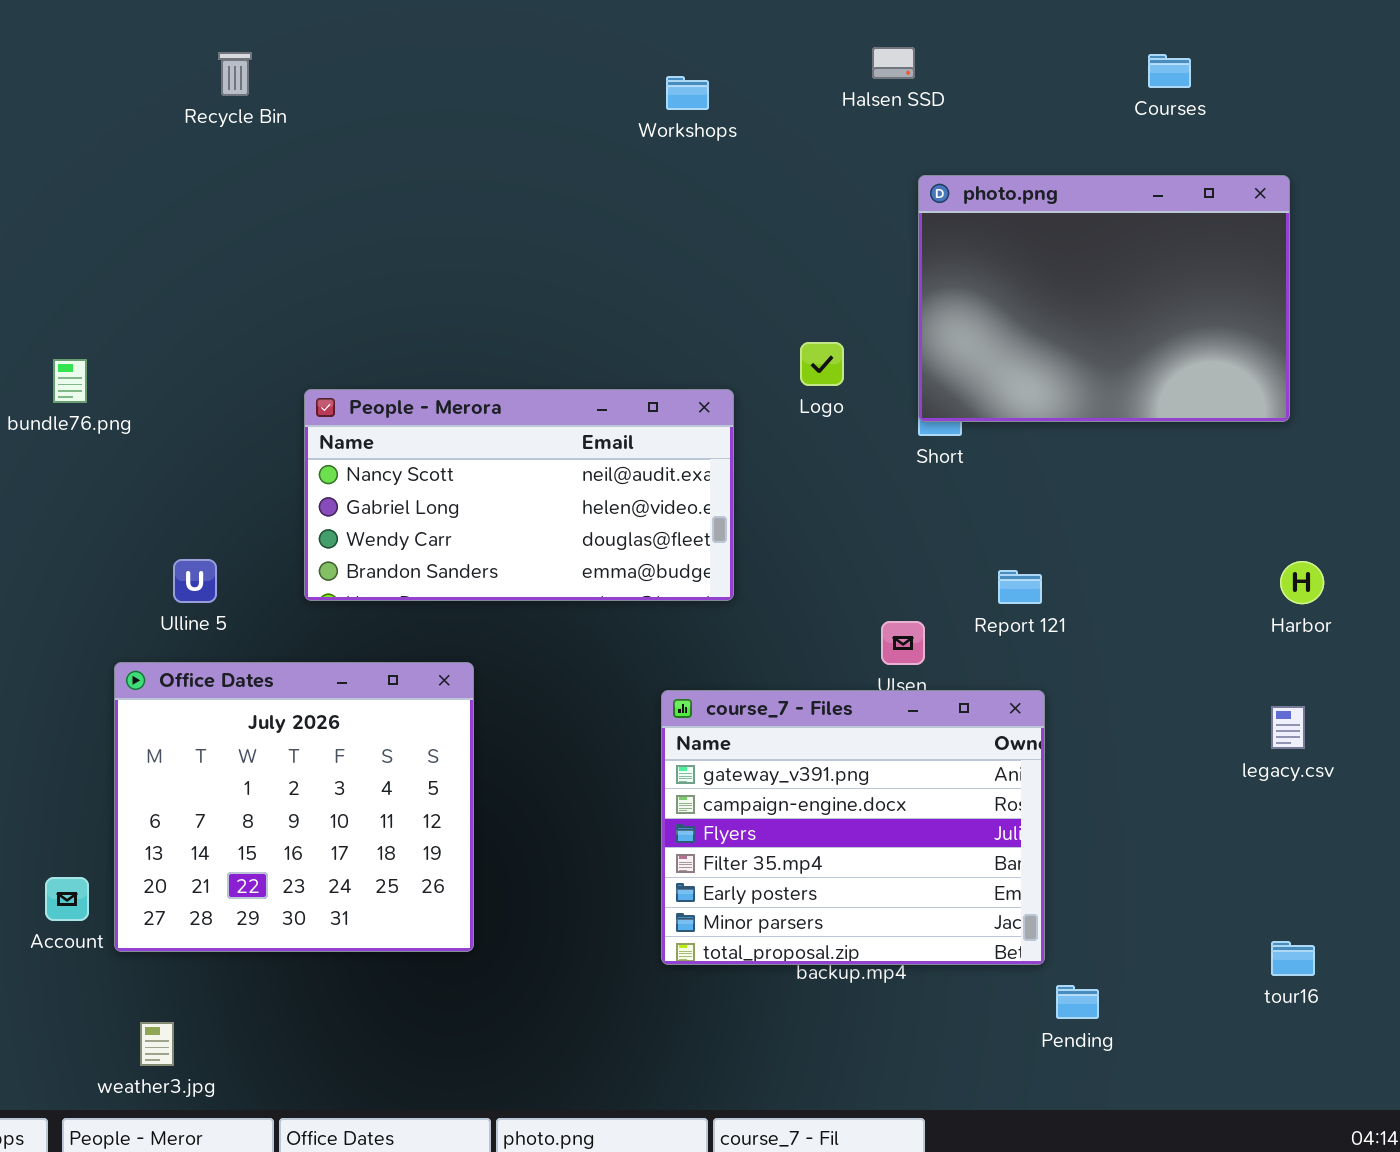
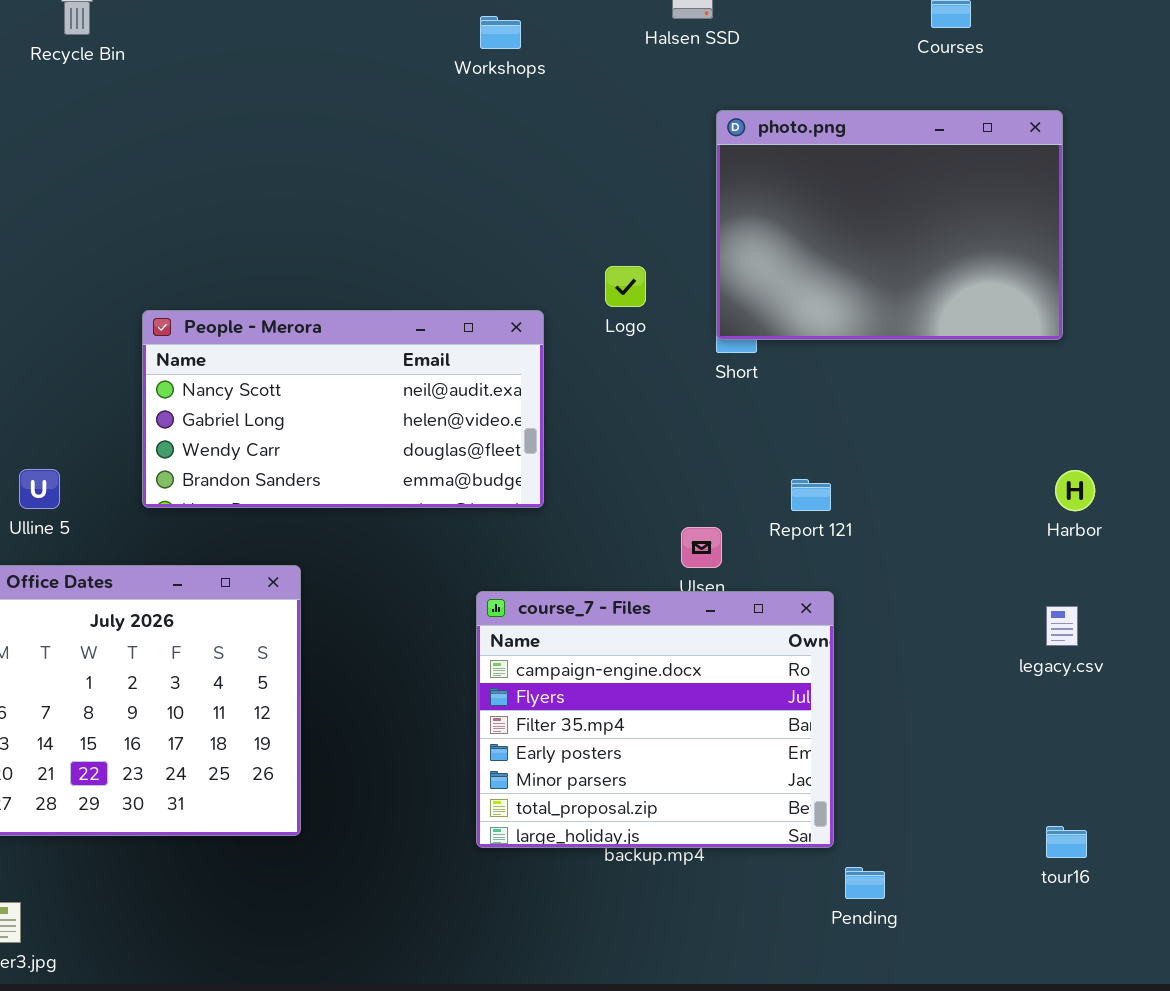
course_7 - Files: [661,690,1045,965] -> [476,591,834,848], scrolled down 1 row

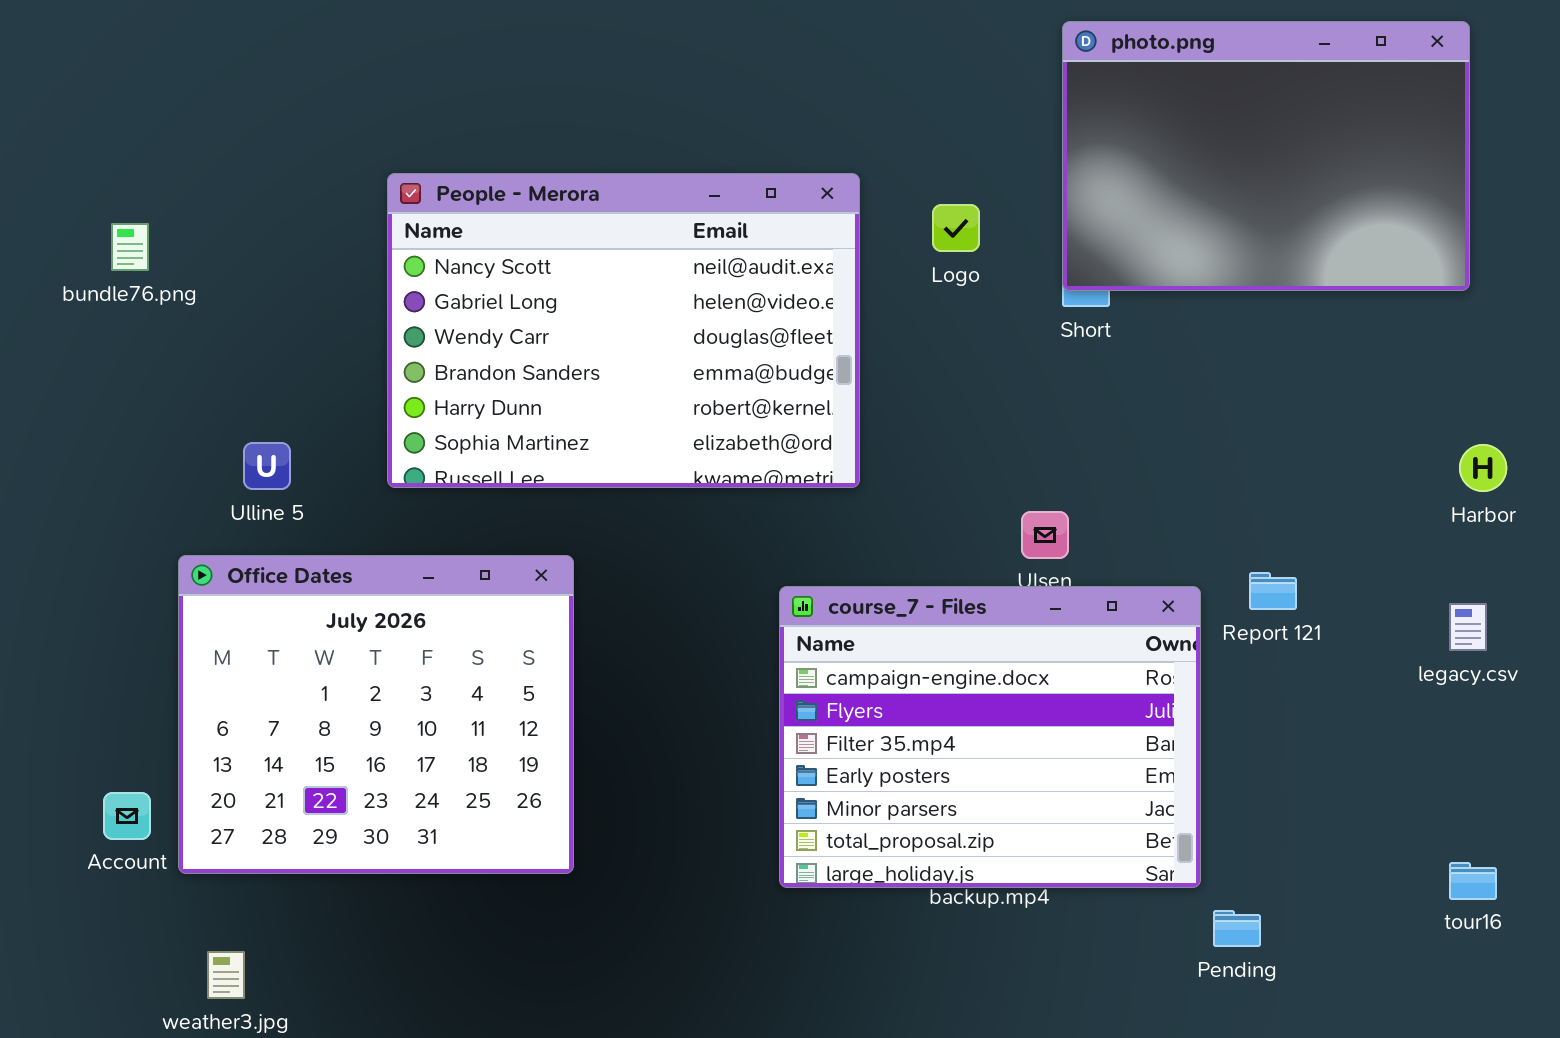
People - Merora: [142,310,544,508] -> [387,173,860,488], resized
Report 121: [791,479,831,511] -> [1249,572,1297,610], moved

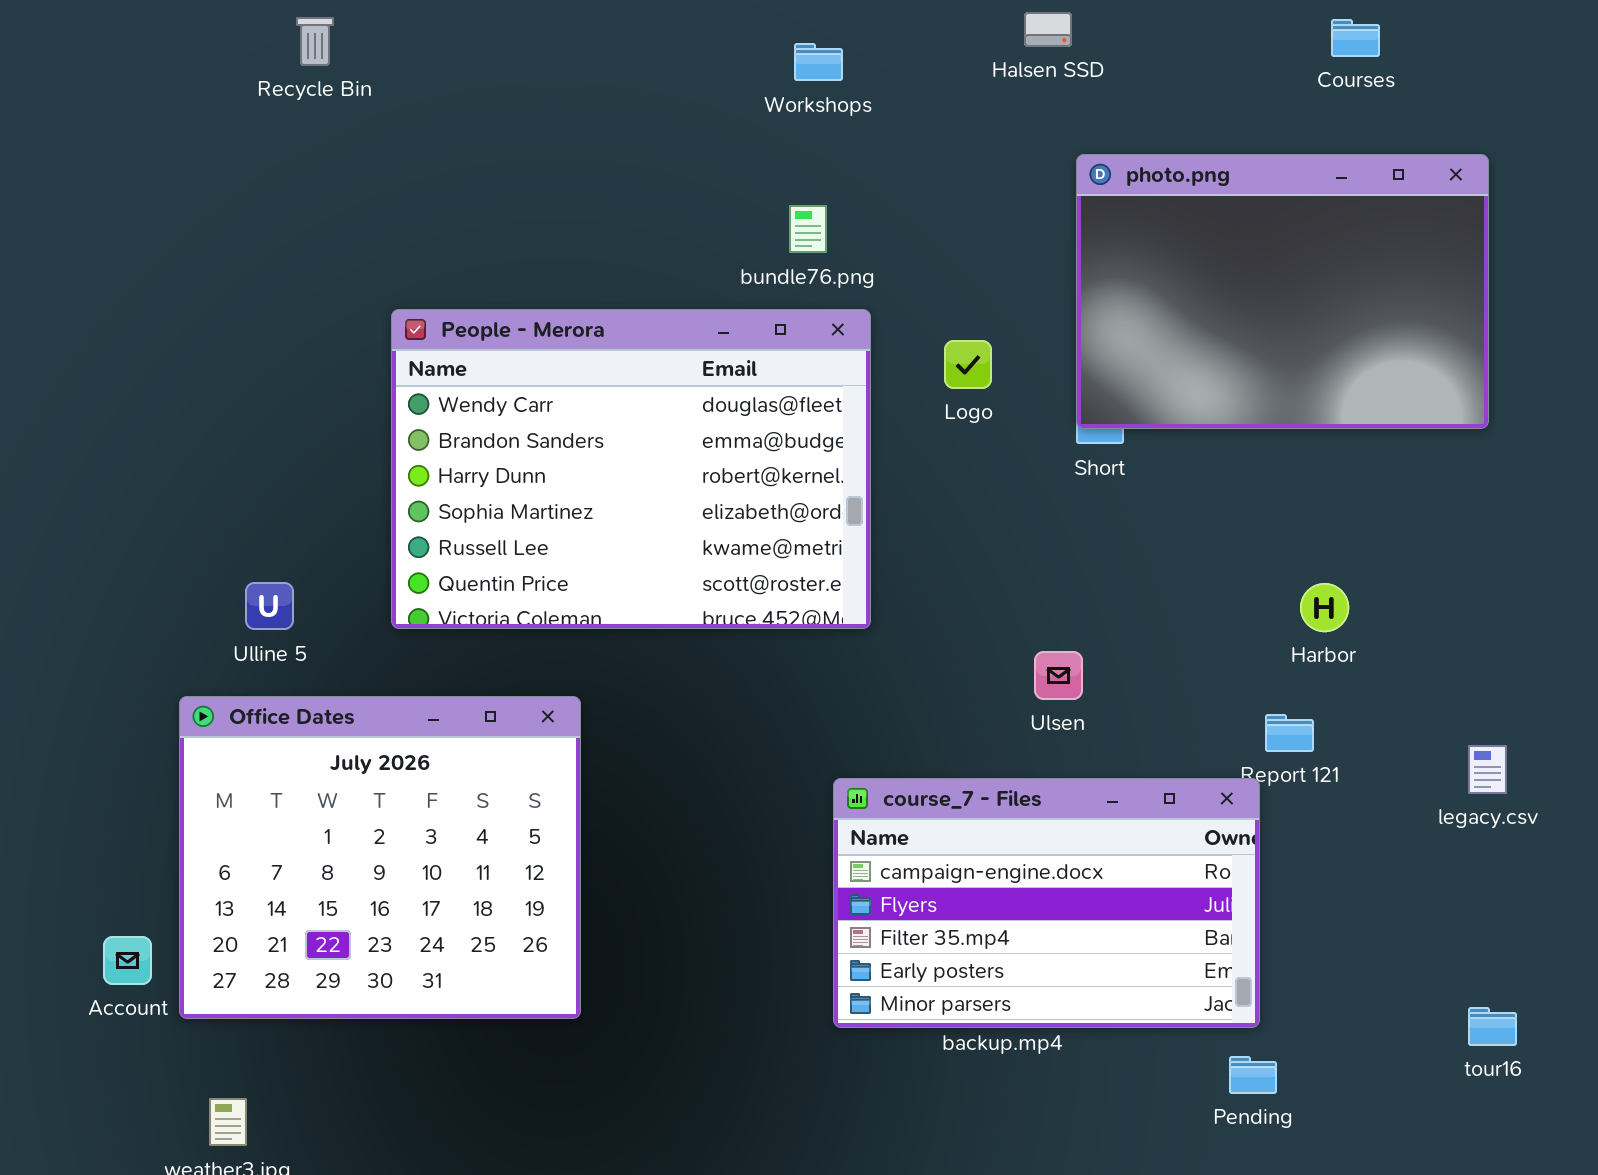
People - Merora: [387,173,860,488] -> [391,309,871,629], scrolled down 2 rows
bundle76.png: [111,223,149,271] -> [789,205,827,253], moved
Harbor: [1459,444,1507,492] -> [1300,583,1349,632], moved
course_7 - Files: [779,586,1201,888] -> [833,778,1260,1028], moved, resized

